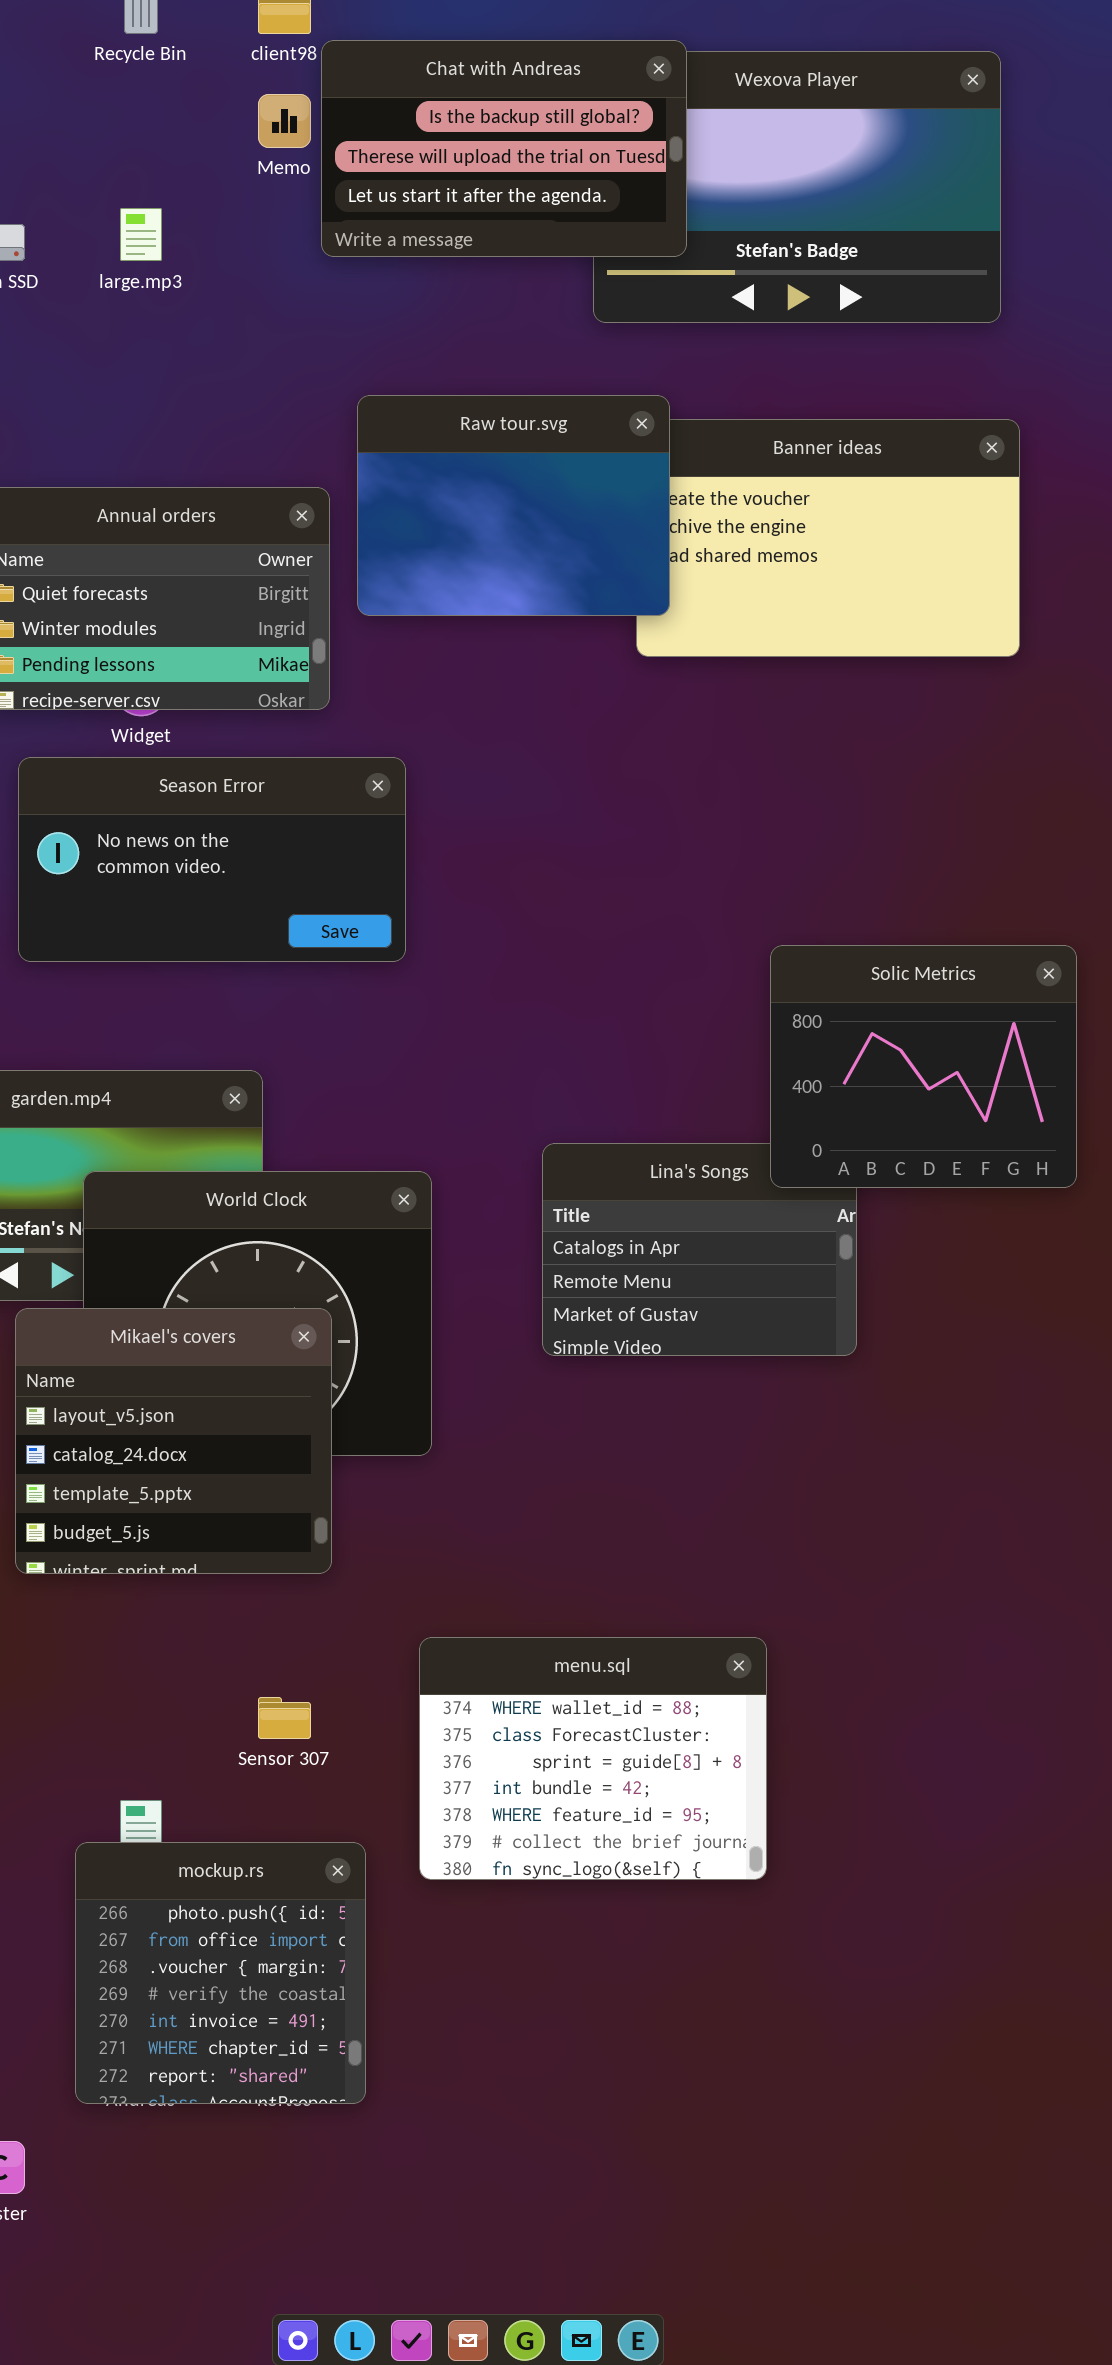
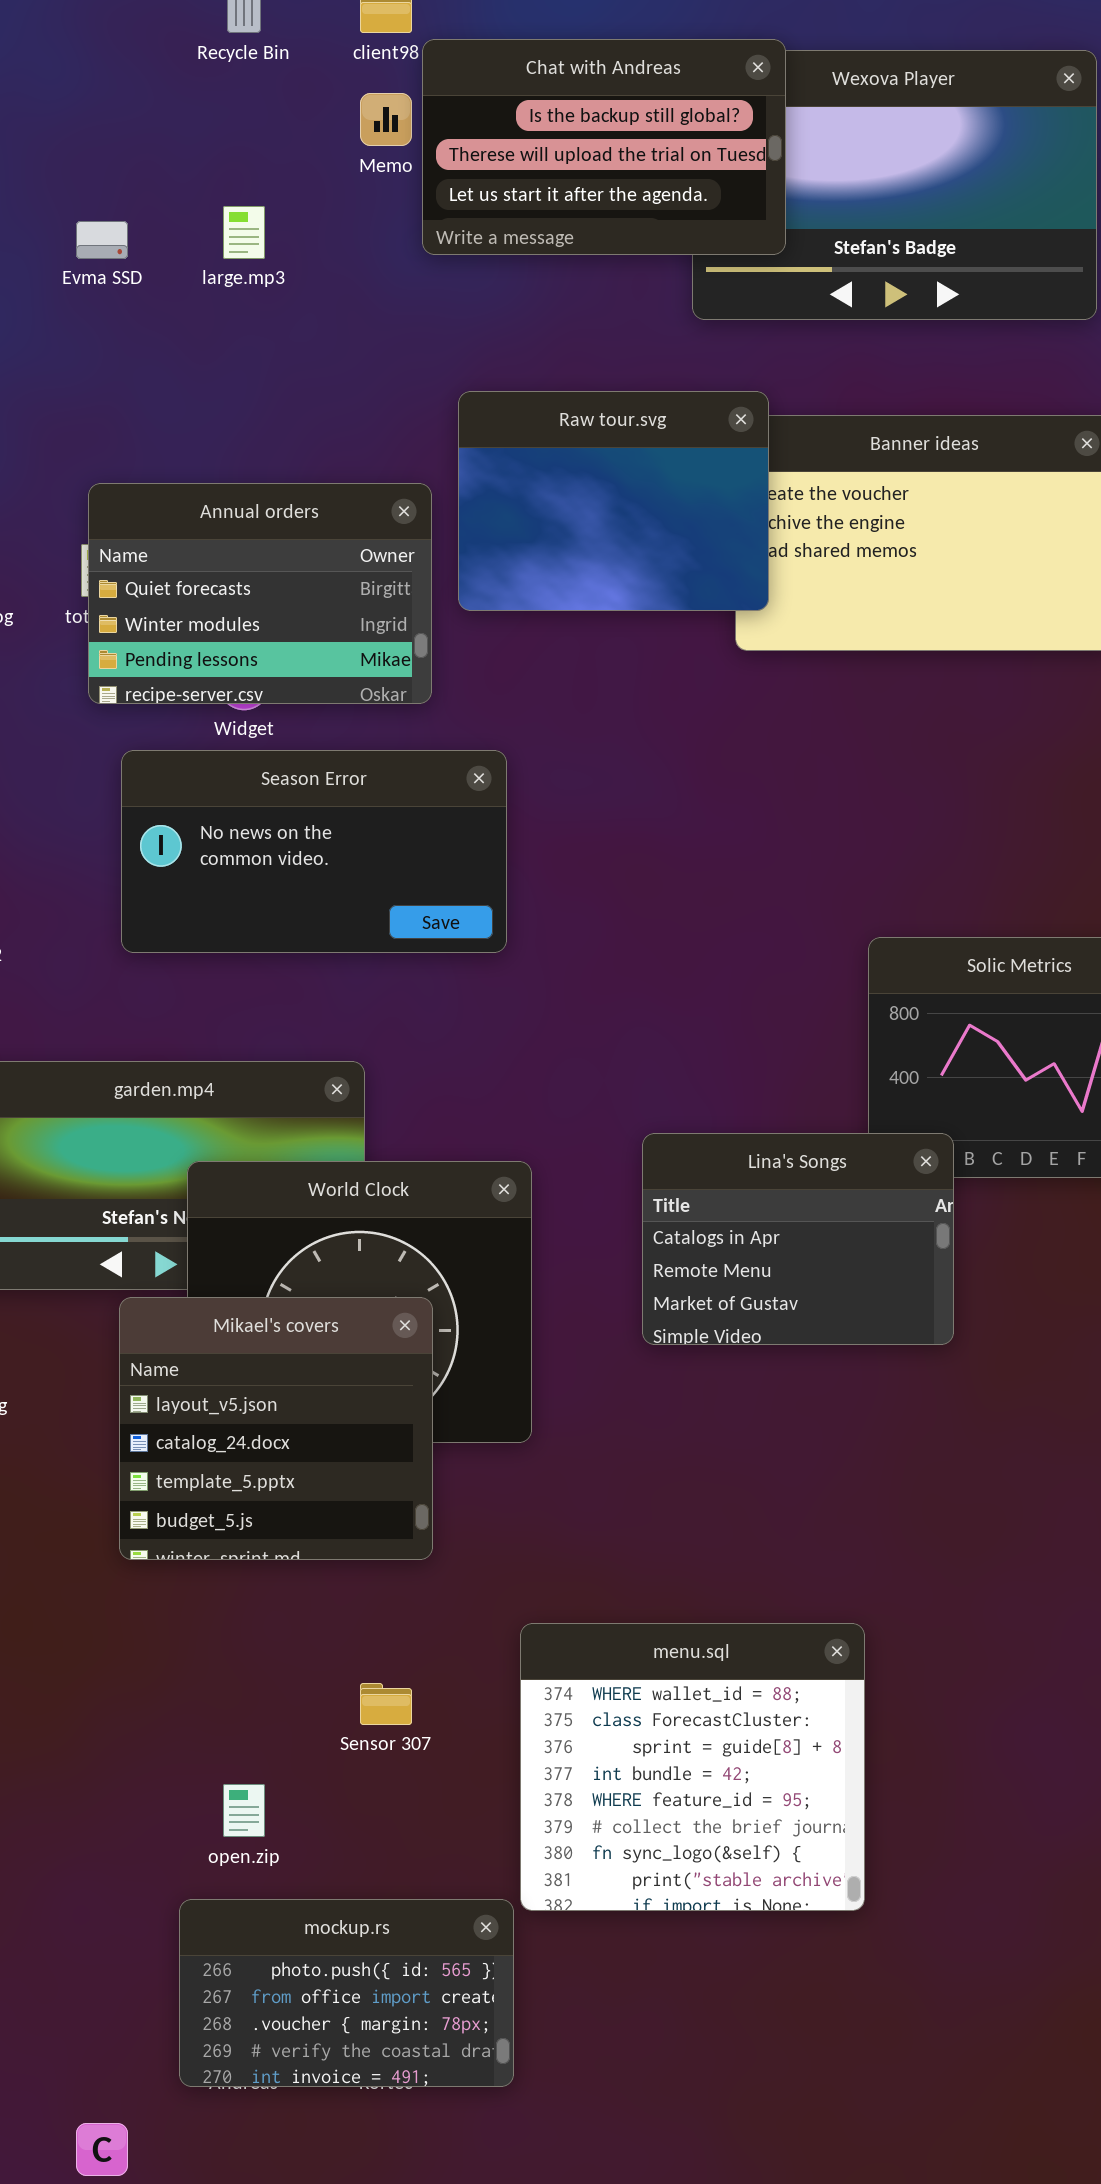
Lina's Songs: [542,1143,857,1356] -> [642,1133,954,1345], raised
menu.sql: [419,1637,767,1880] -> [520,1623,865,1911], resized
mockup.rs: [75,1842,366,2104] -> [179,1899,514,2087], resized

